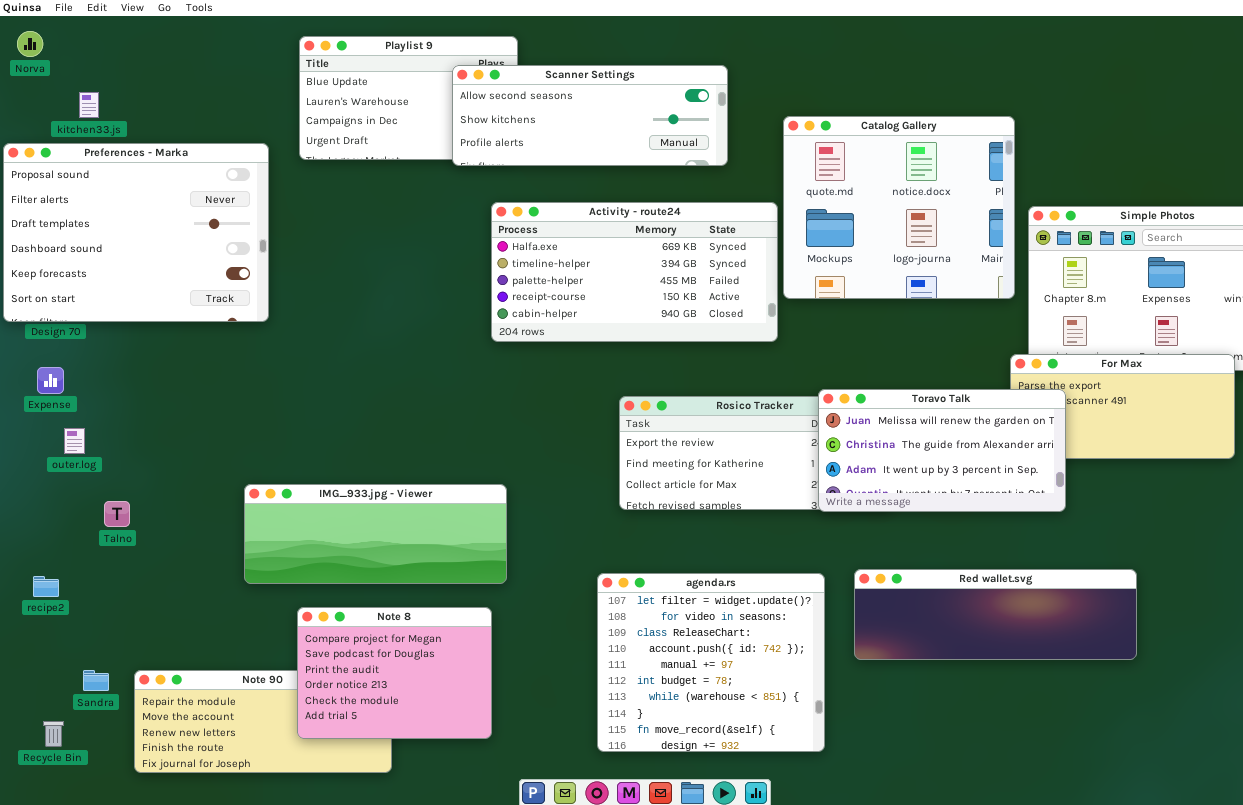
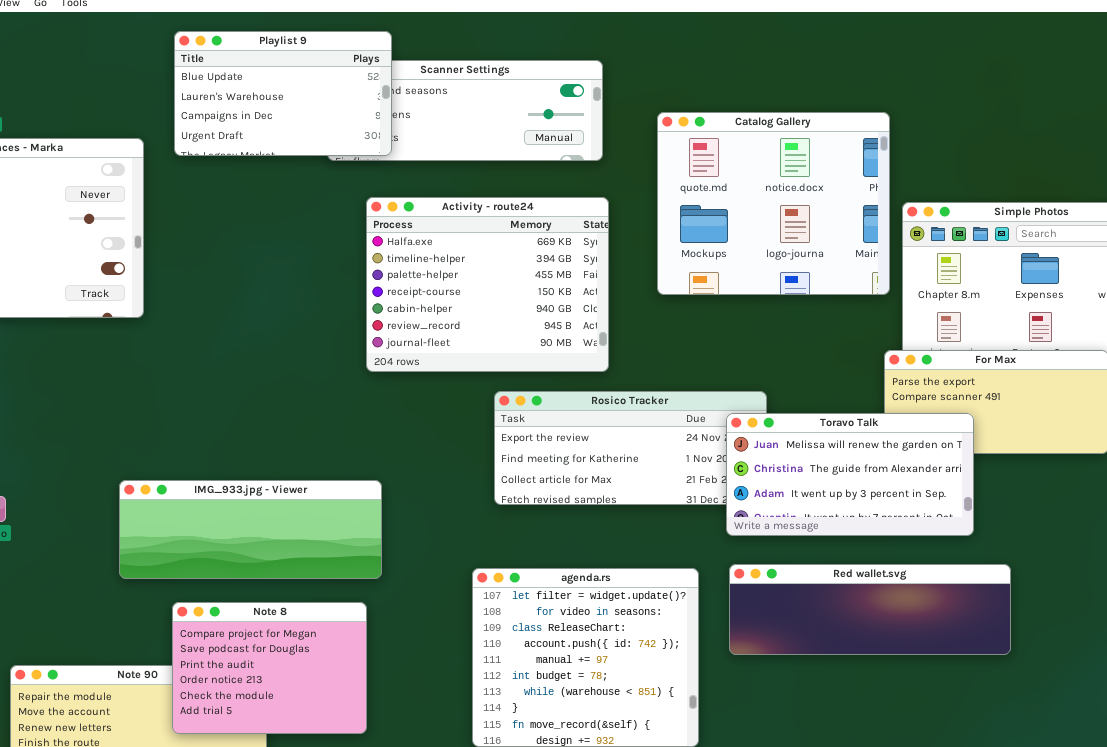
Playlist 9: [299,36,518,160] -> [174,31,392,156], raised
Activity - route24: [491,202,778,342] -> [366,197,609,372], resized
Toravo Talk: [818,389,1066,512] -> [726,413,974,536], moved

